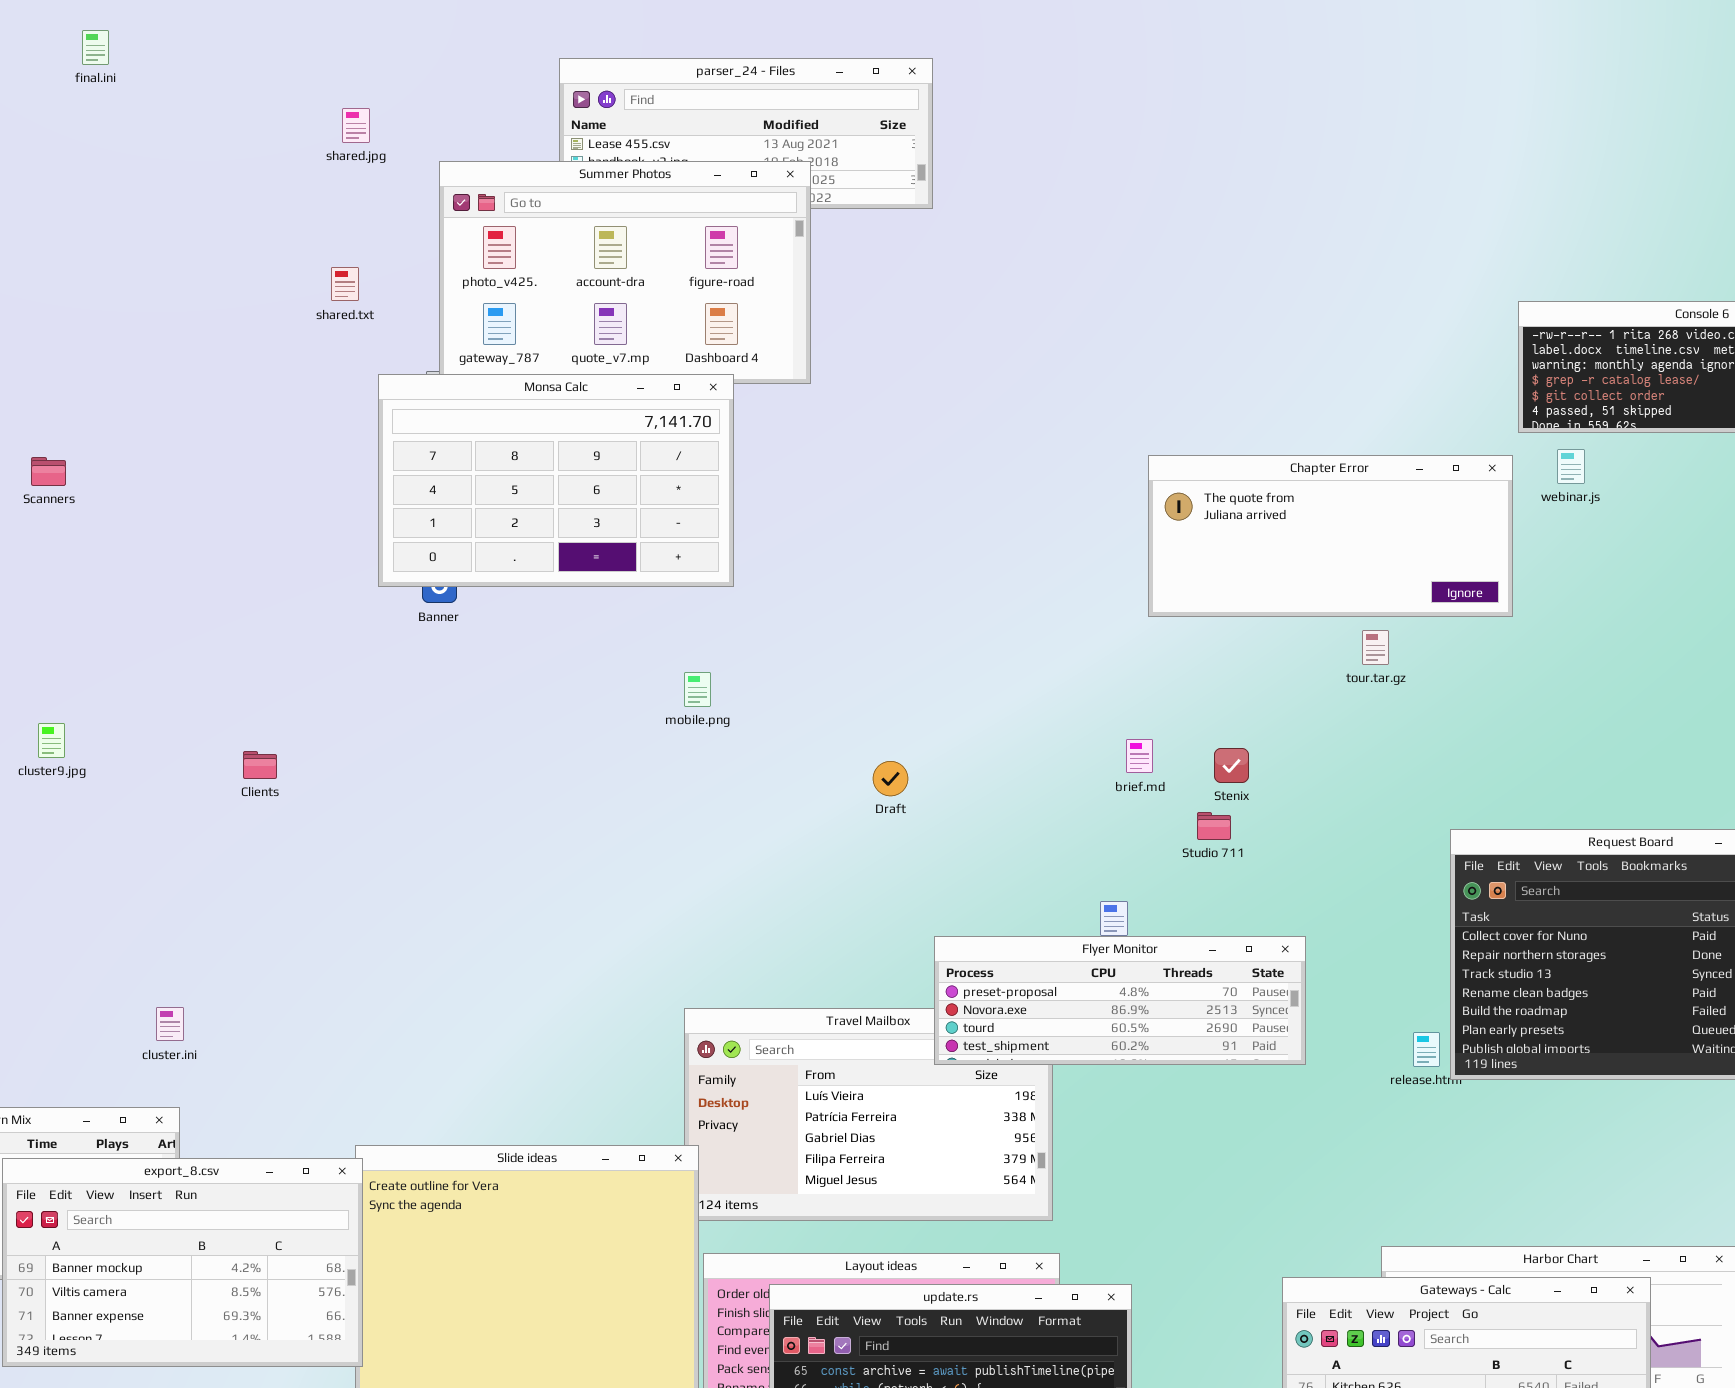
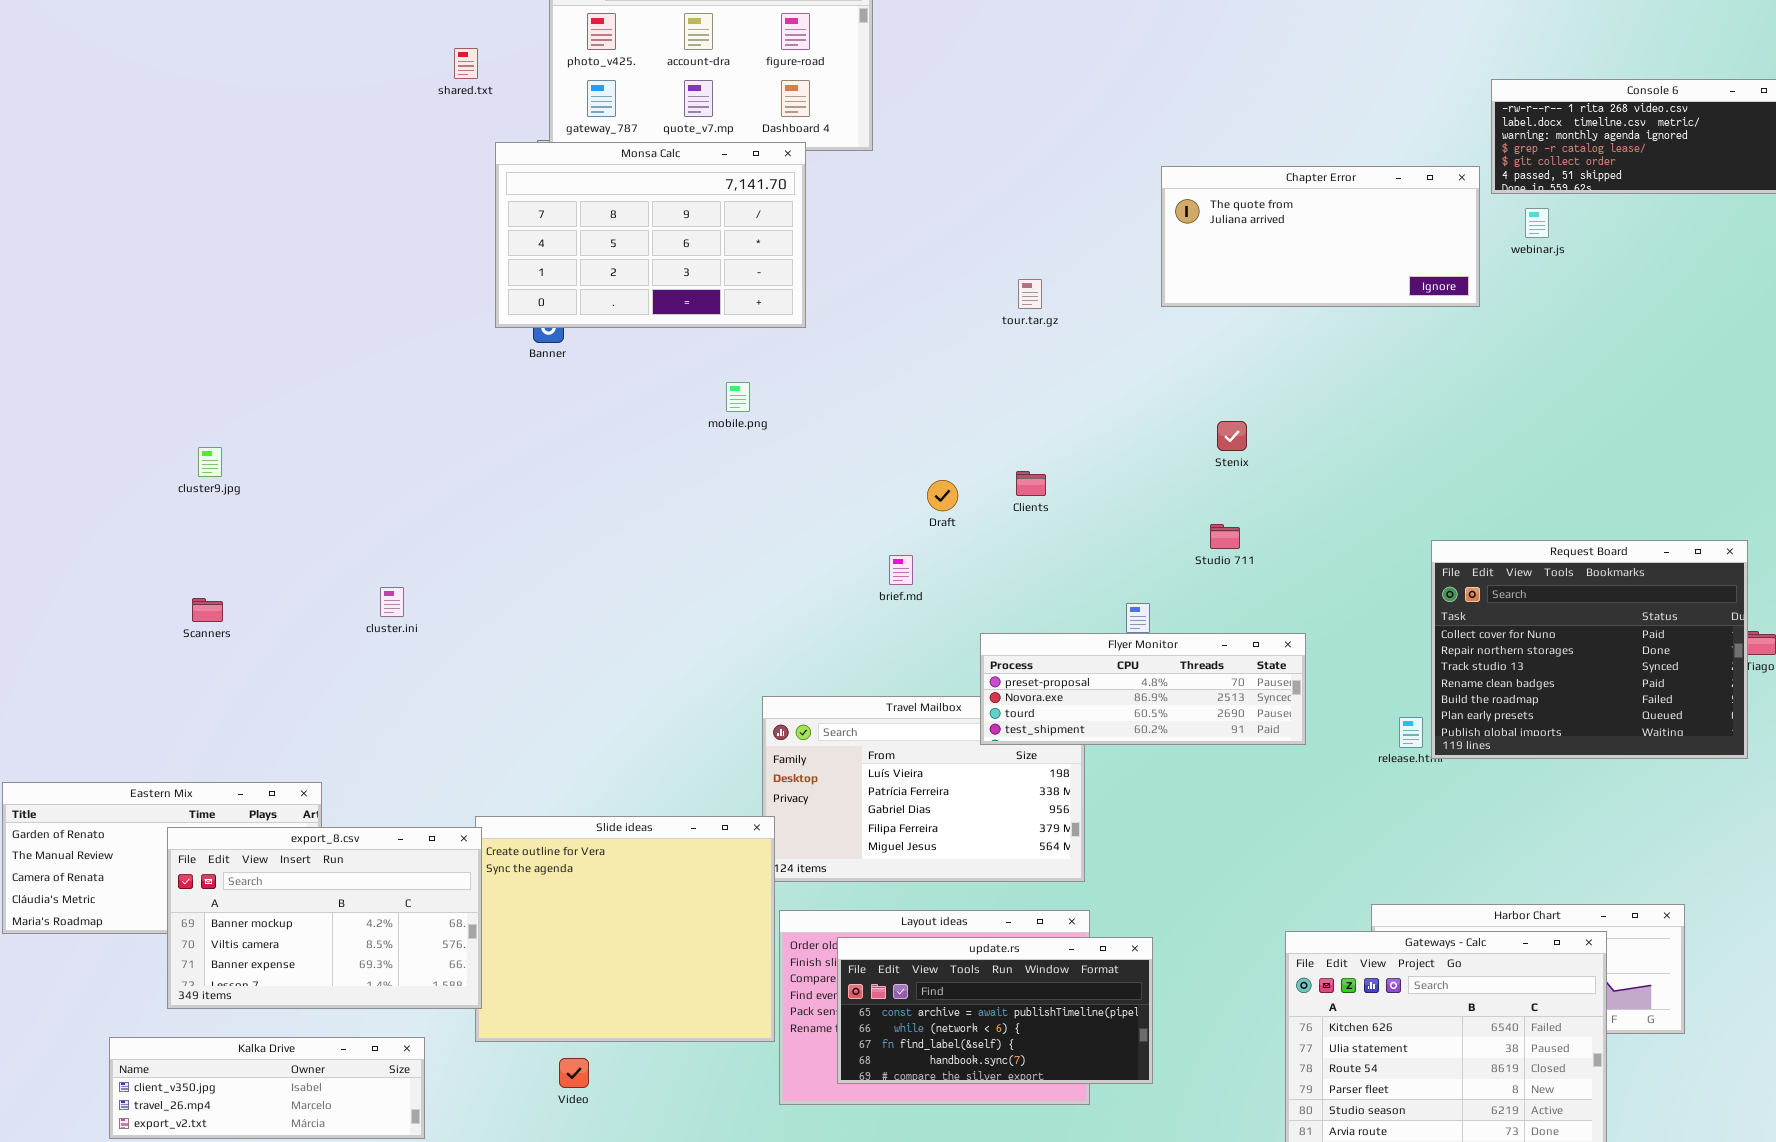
Chapter Error: [1148,455,1513,617] -> [1161,166,1480,307], moved
Scanners: [31,457,66,486] -> [192,598,223,622], moved
tour.tar.gz: [1362,630,1389,665] -> [1018,279,1042,309], moved
mobile.png: [684,672,711,707] -> [726,382,750,412], moved
brief.md: [1126,739,1153,773] -> [889,555,913,585], moved
Stenix: [1214,748,1249,783] -> [1217,421,1247,451], moved
Clients: [243,751,277,779] -> [1016,471,1046,496], moved
cluster.ini: [156,1007,184,1041] -> [380,587,404,617], moved

